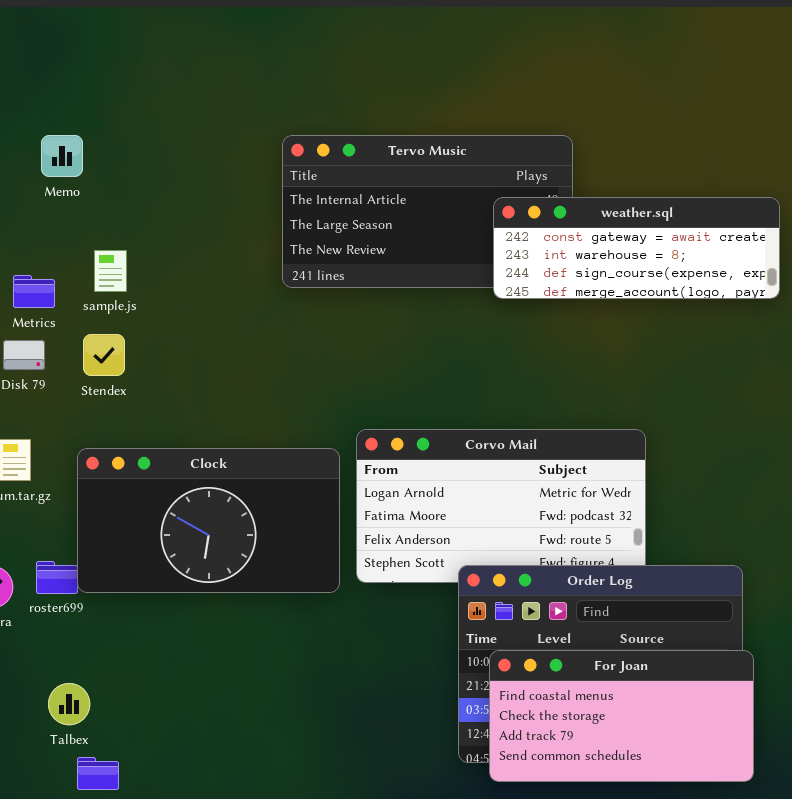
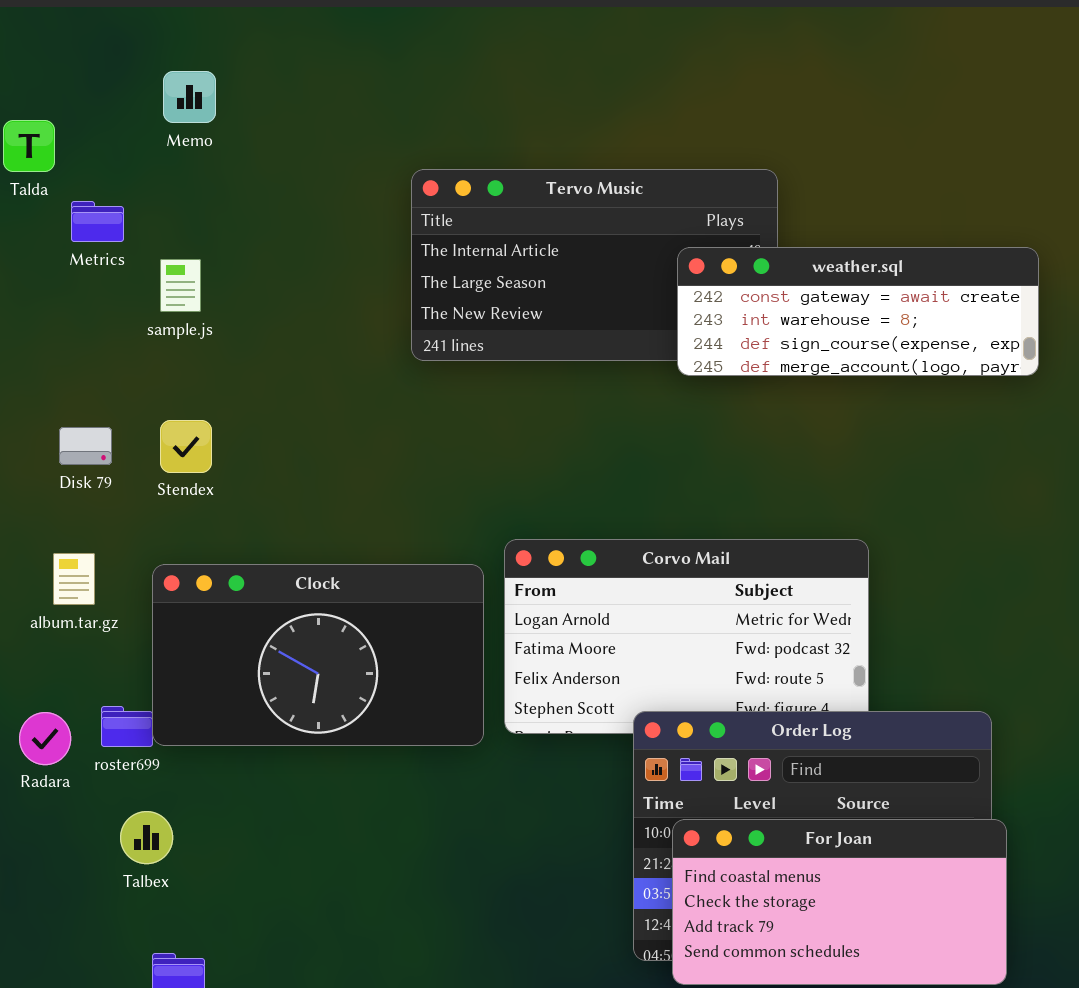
Memo: [41,135,83,177] -> [163,71,216,123], moved
sample.js: [94,250,127,292] -> [160,259,201,312], moved
Metrics: [13,275,55,308] -> [71,201,124,242], moved
Talbex: [48,683,90,725] -> [120,811,173,864], moved

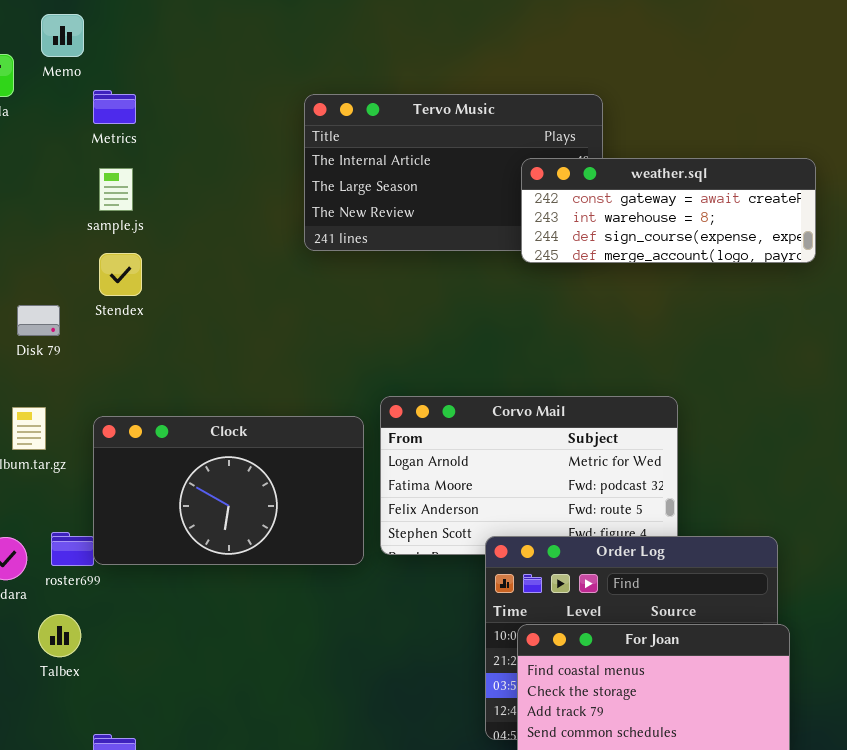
Memo: [163,71,216,123] -> [41,14,84,57], moved
Metrics: [71,201,124,242] -> [93,90,136,124], moved
Stendex: [160,420,212,473] -> [99,253,142,296], moved
Talbex: [120,811,173,864] -> [38,614,81,657], moved

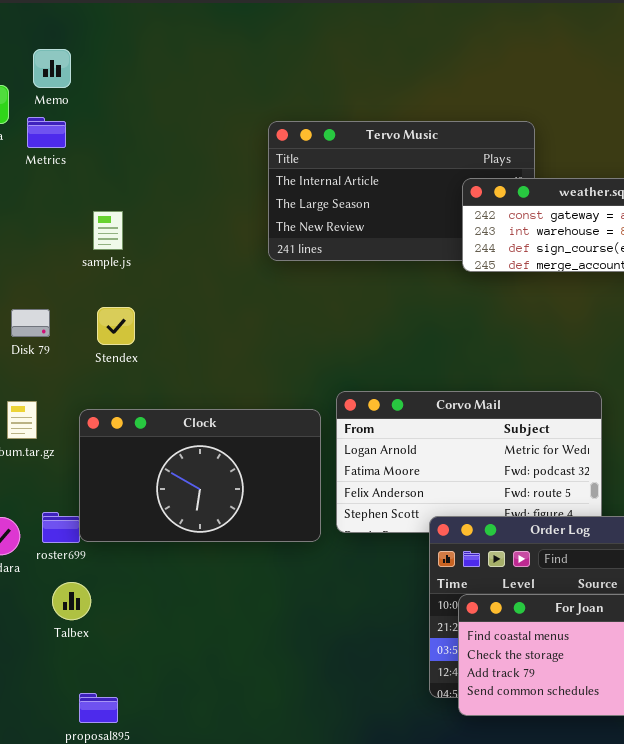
Metrics: [93,90,136,124] -> [27,117,66,148], moved
sample.js: [99,168,133,211] -> [93,211,123,250], moved
Stendex: [99,253,142,296] -> [97,307,135,345], moved
Talbex: [38,614,81,657] -> [52,582,91,620], moved

